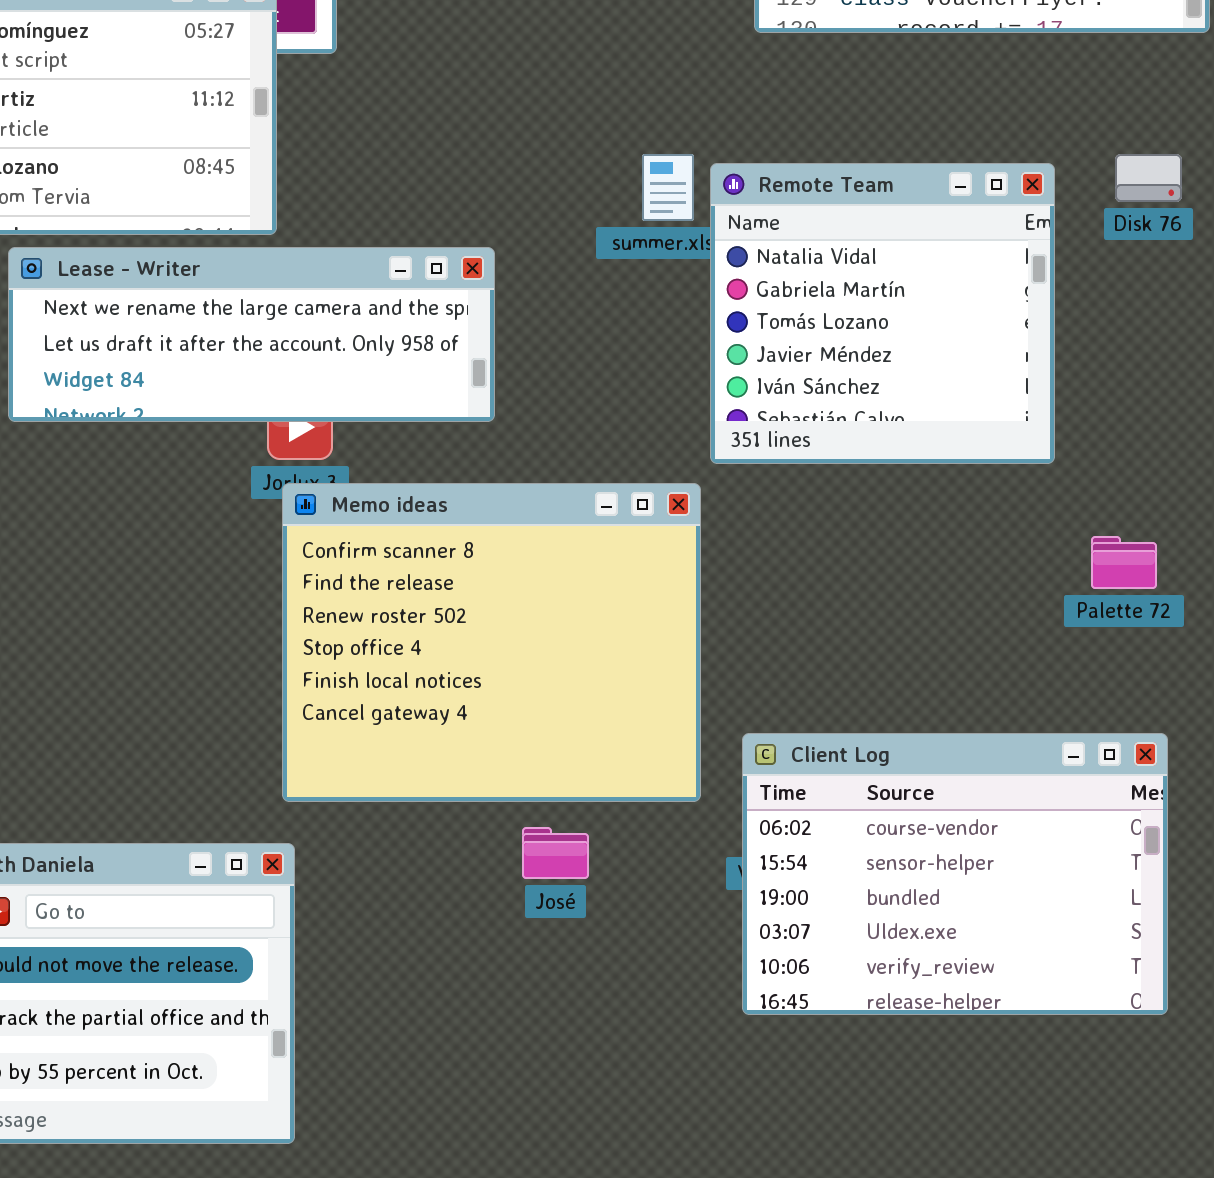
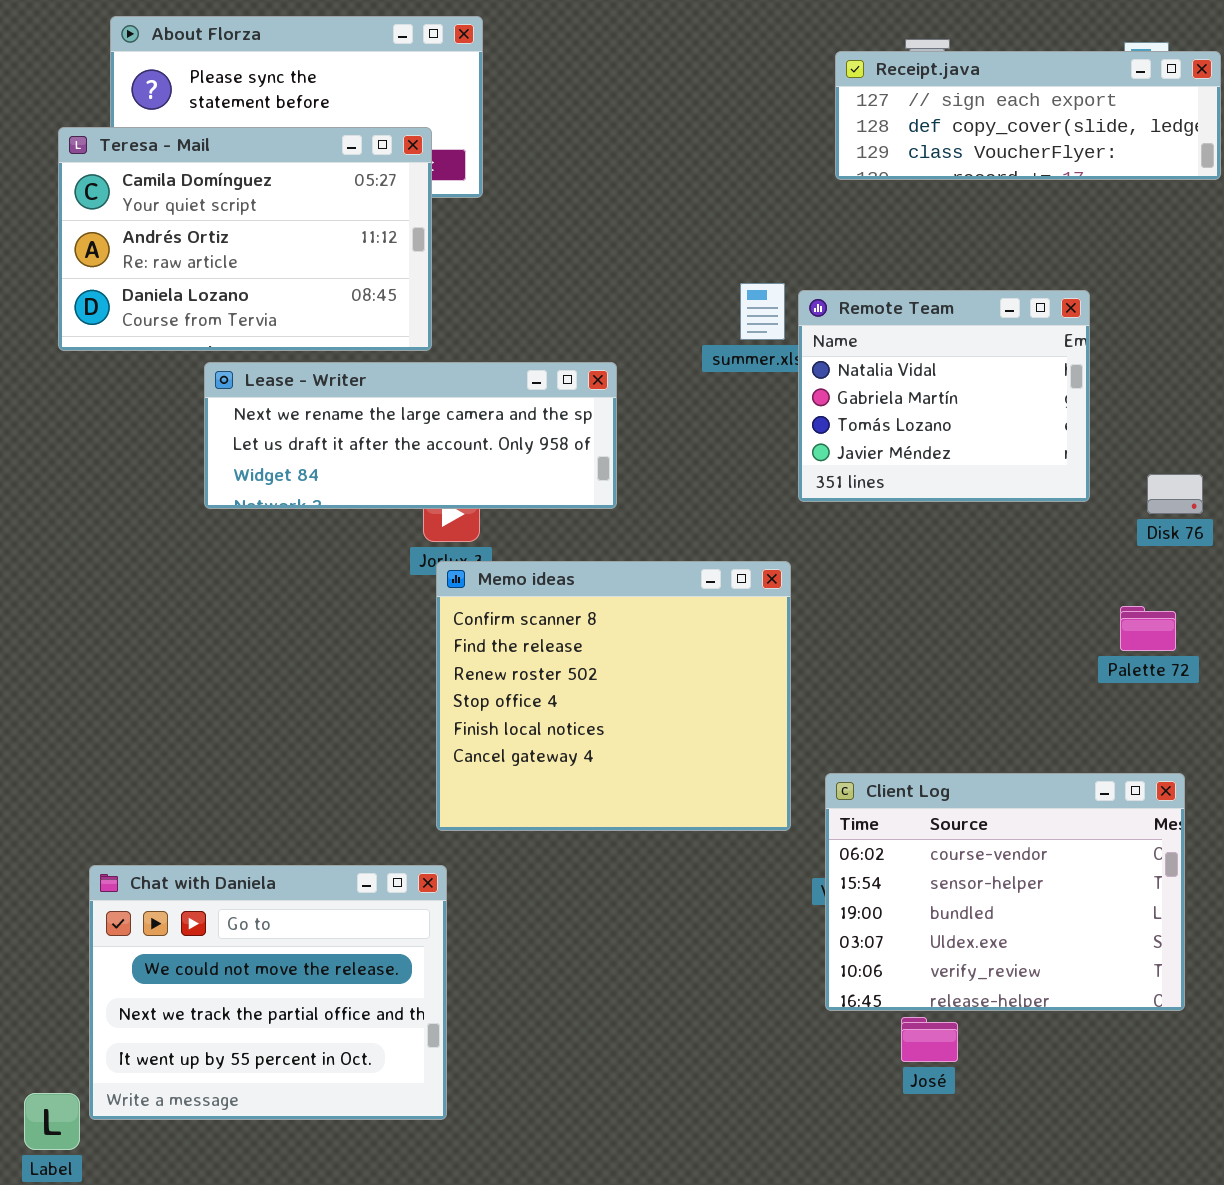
Disk 76: [1115,154,1182,202] -> [1147,474,1203,514], moved
Remote Team: [710,163,1055,464] -> [798,290,1090,502], resized
José: [522,827,589,879] -> [901,1017,958,1062], moved

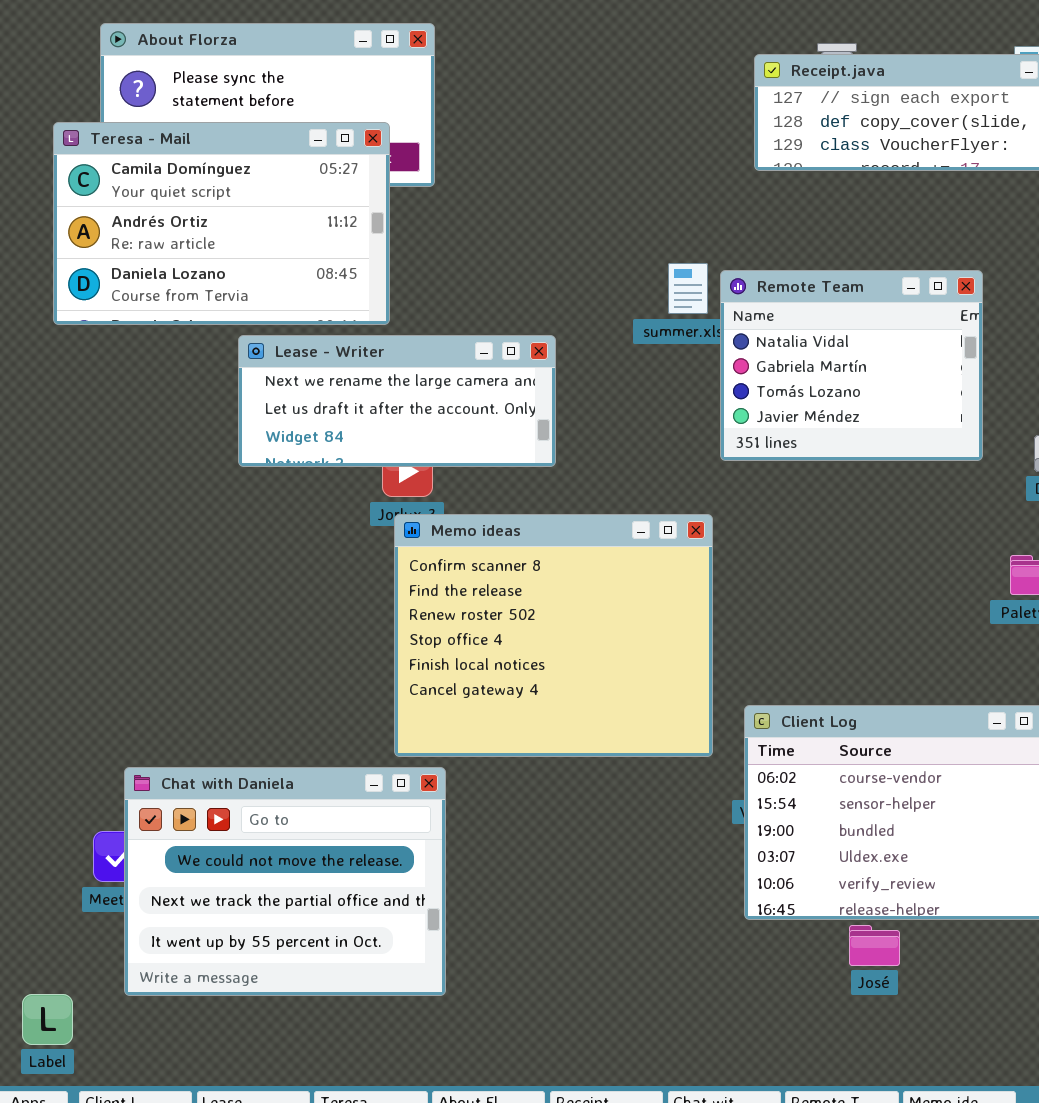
Lease - Writer: [204,362,617,509] -> [238,335,556,467], resized
Chat with Daniela: [89,865,447,1120] -> [124,767,446,996], moved
José: [901,1017,958,1062] -> [849,925,900,966], moved

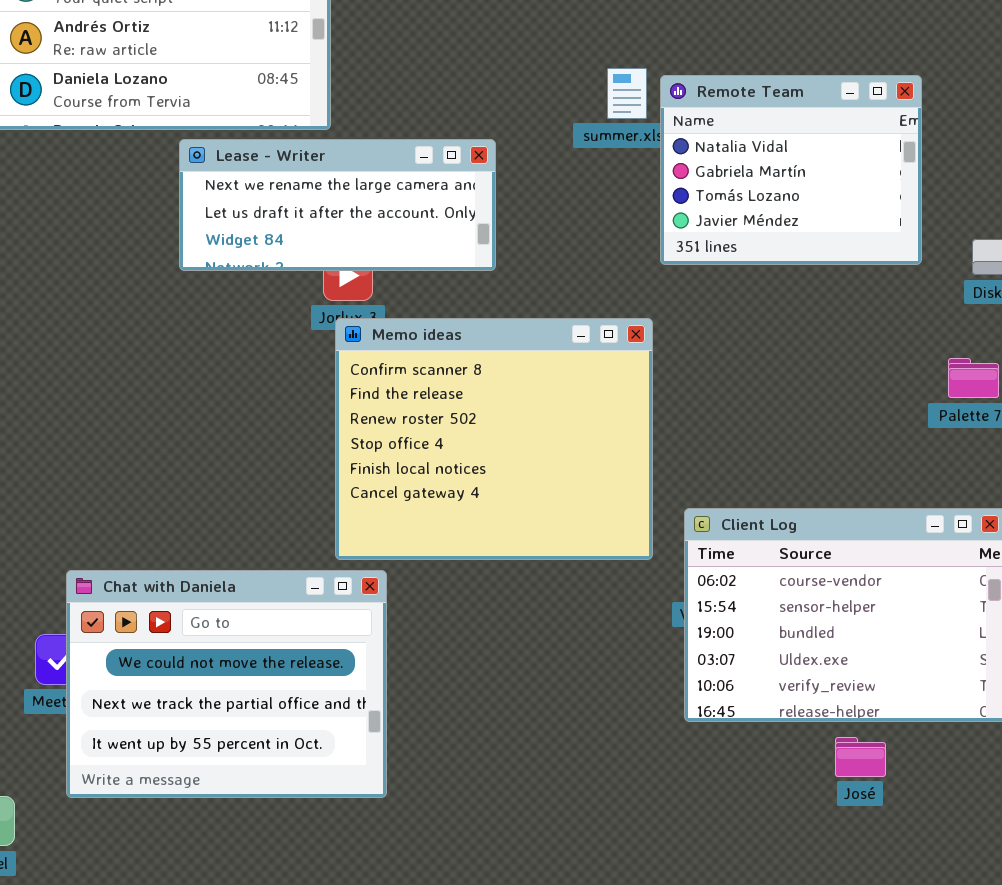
José: [849,925,900,966] -> [835,737,886,777], moved

